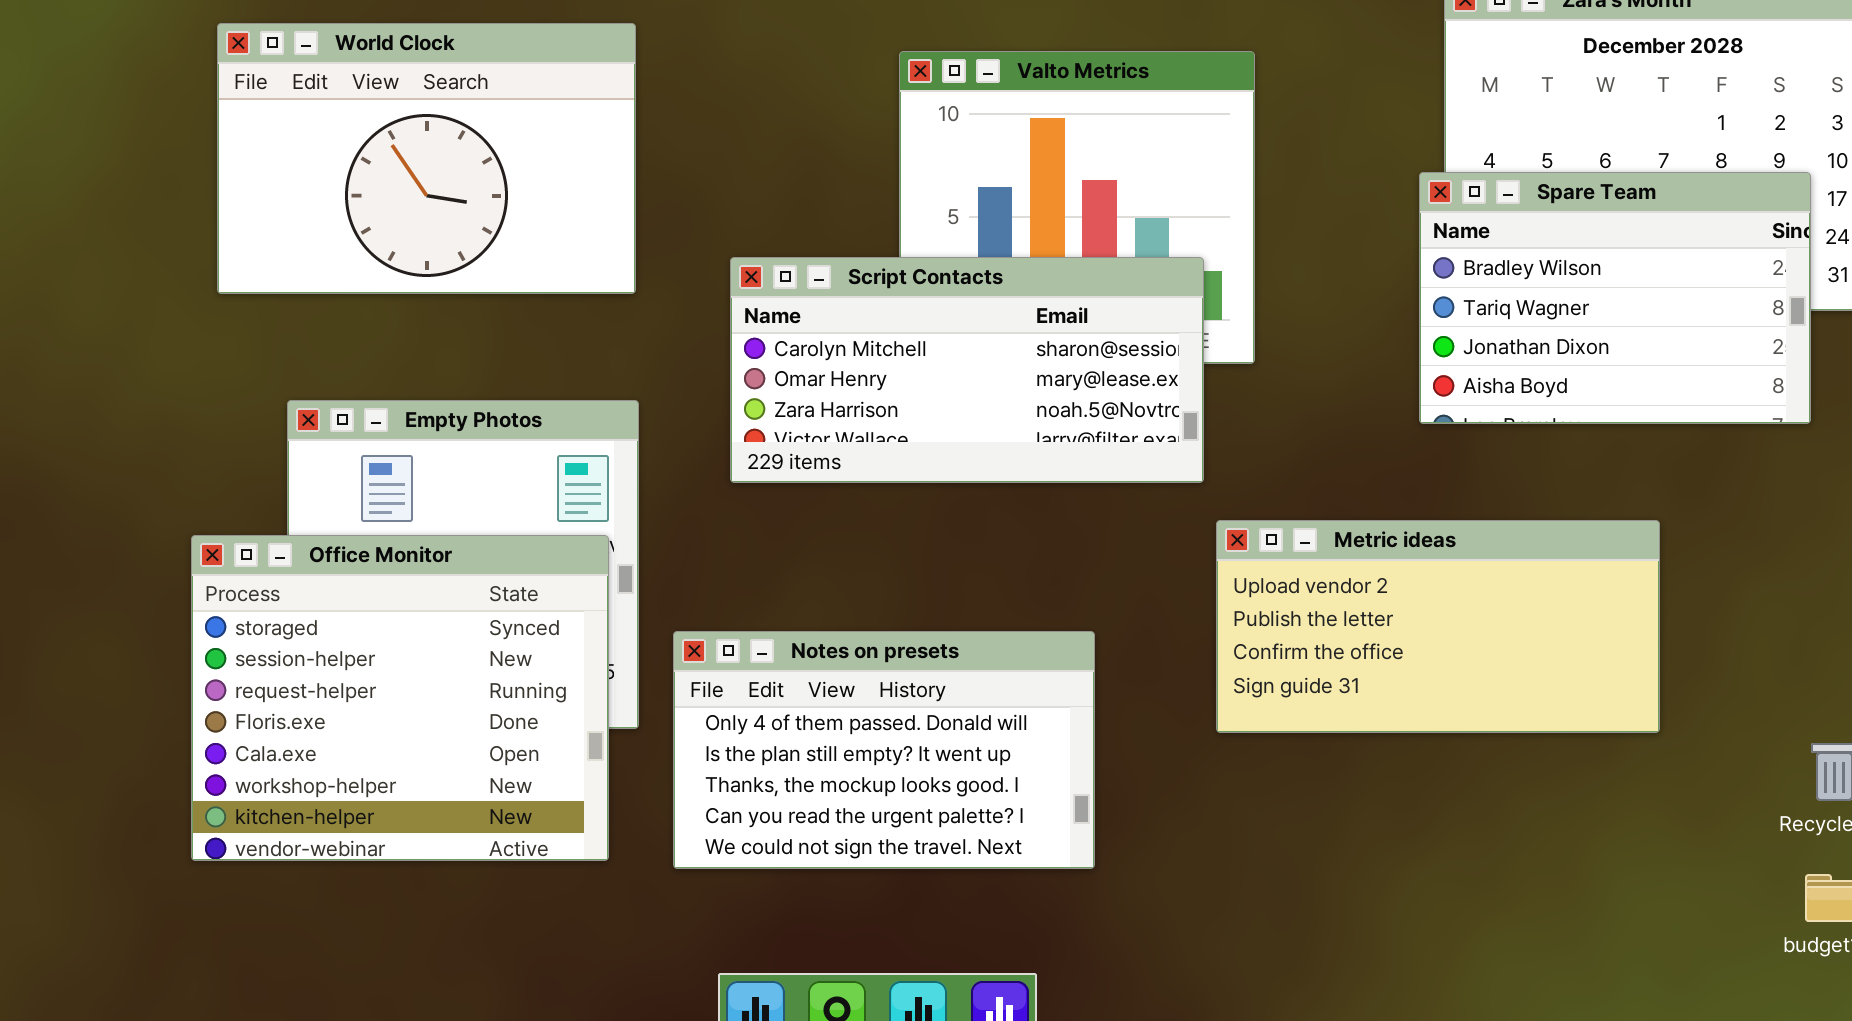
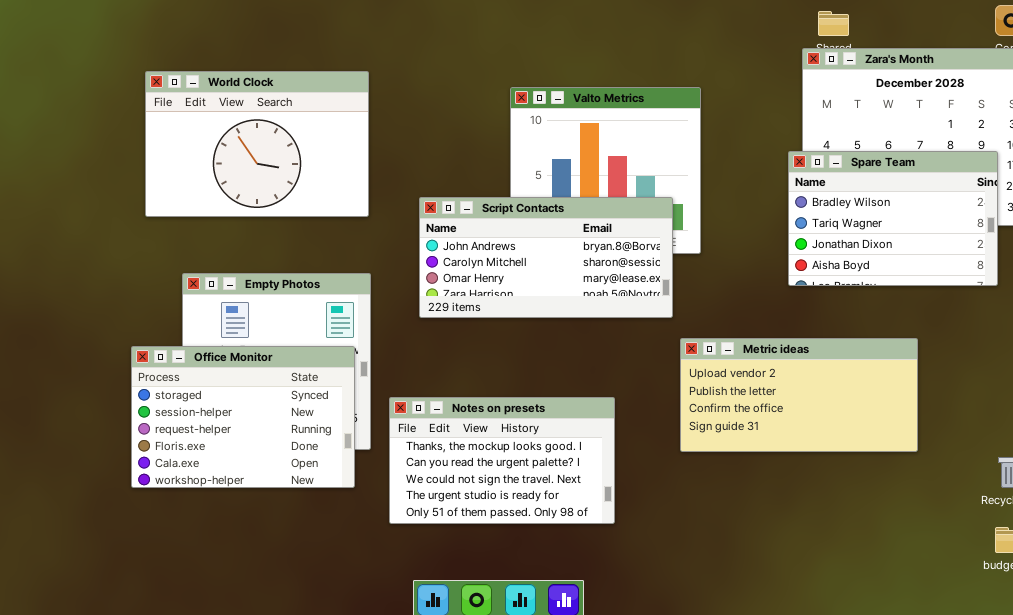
Script Contacts: [730,257,1204,483] -> [419,197,673,318], scrolled up 1 row
Office Monitor: [191,535,609,861] -> [131,346,355,488], resized
Notes on presets: [673,631,1095,869] -> [389,397,615,524], scrolled down 2 rows

